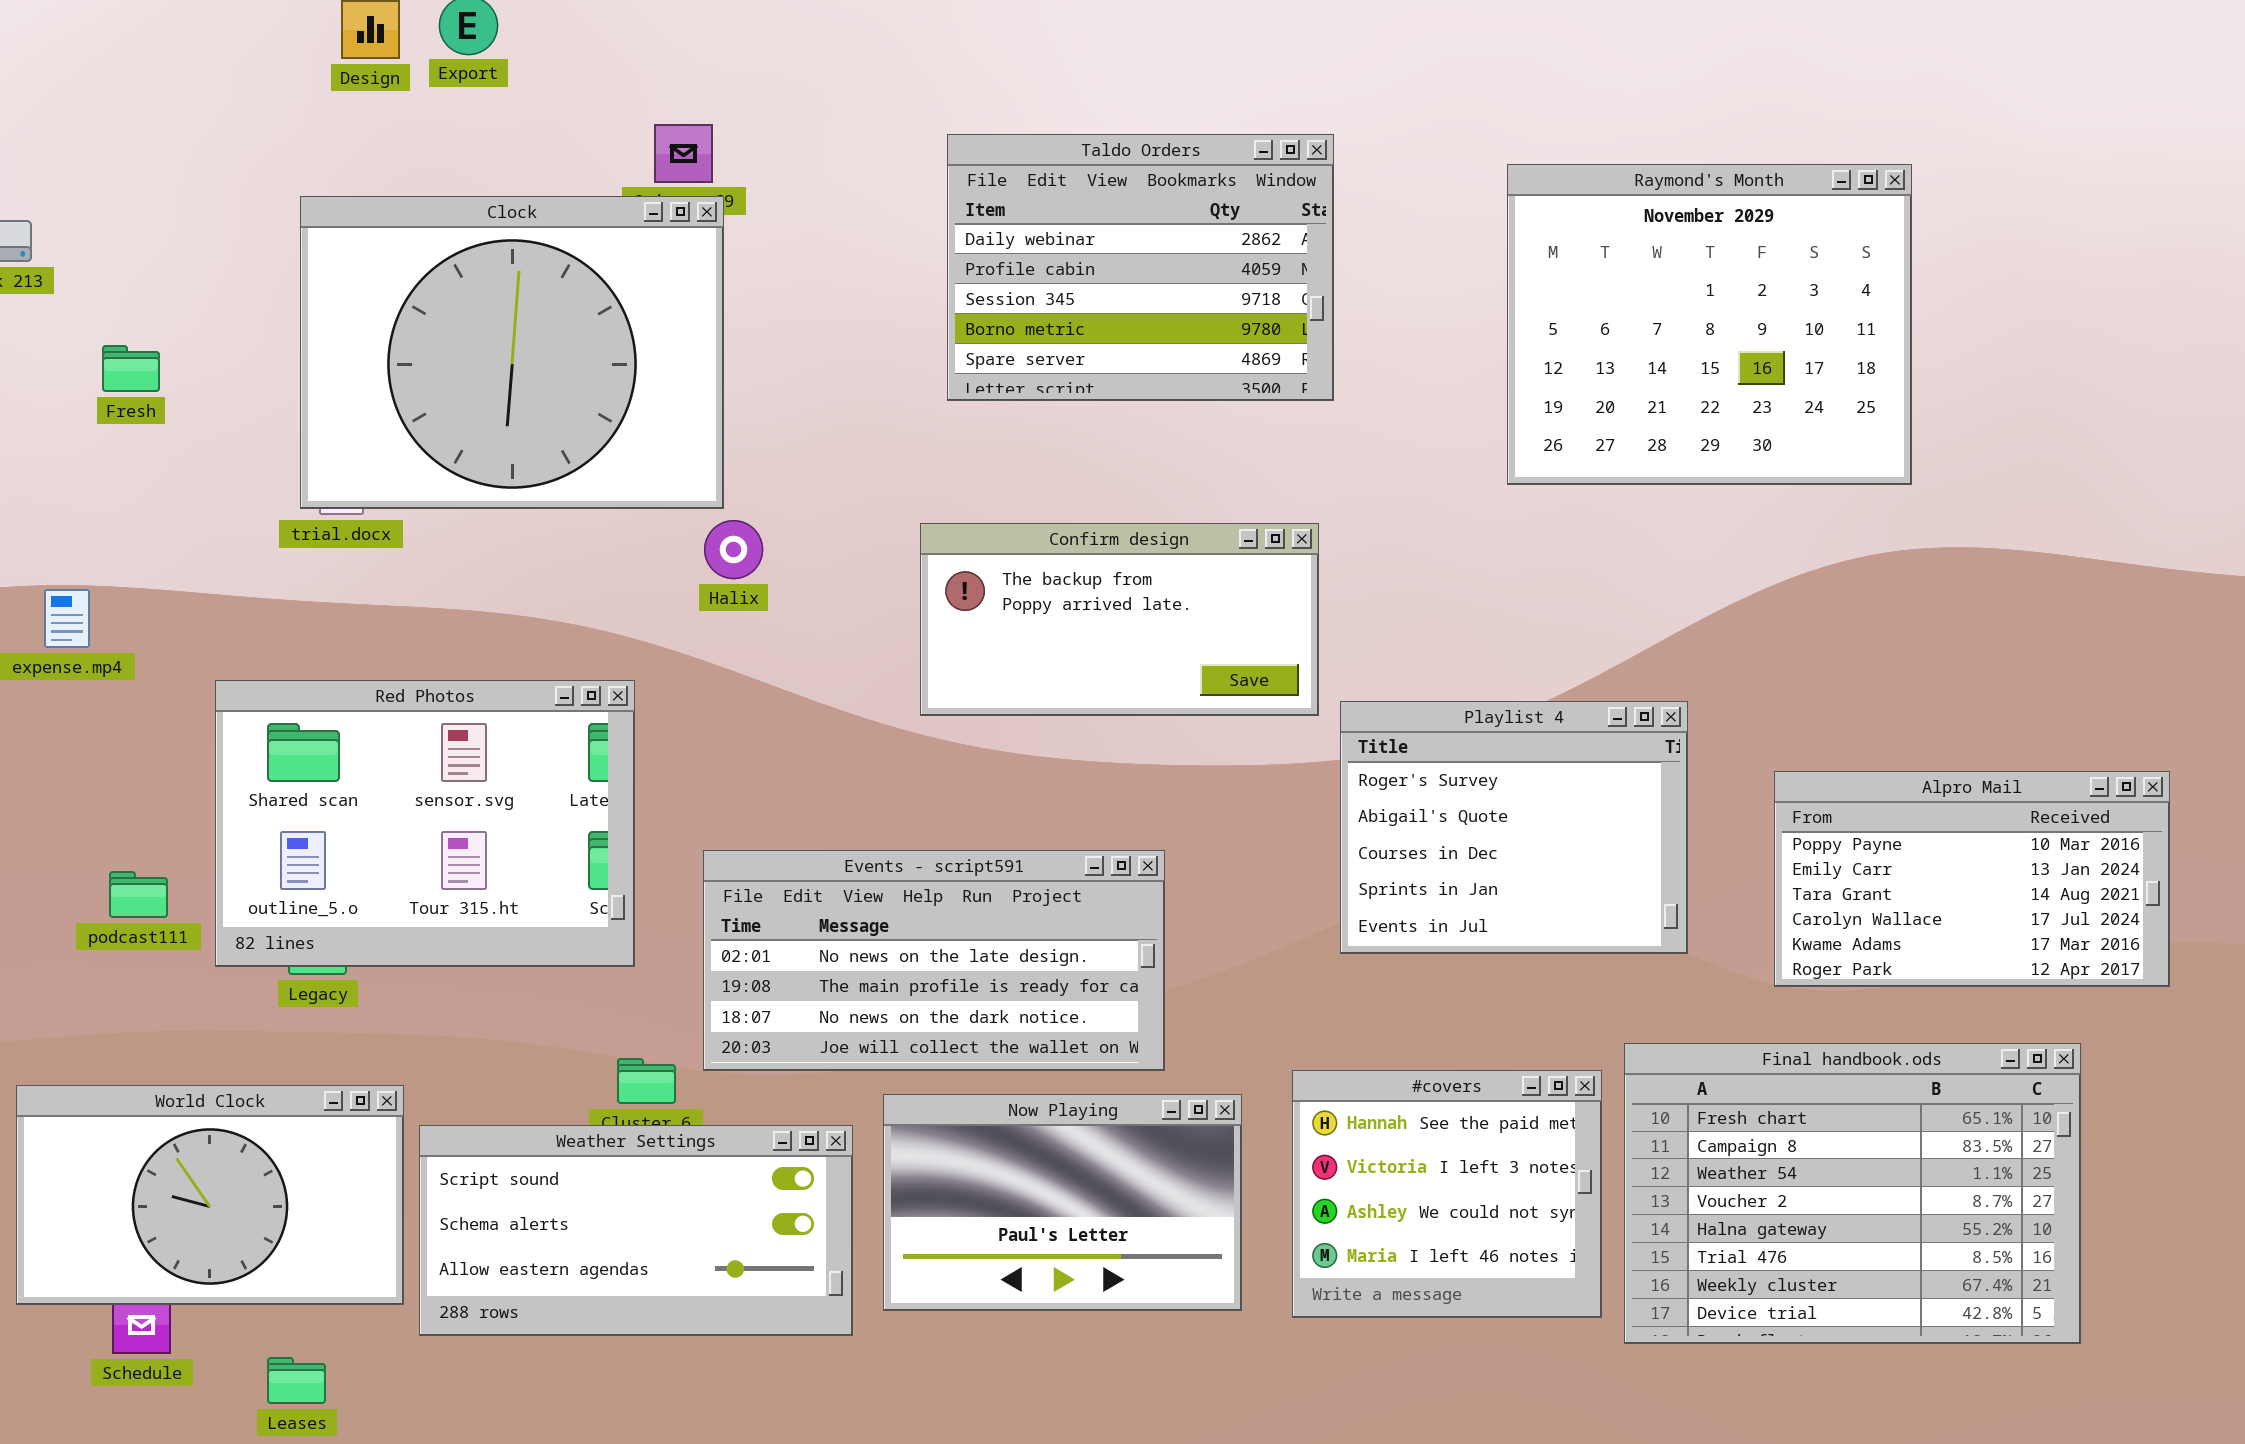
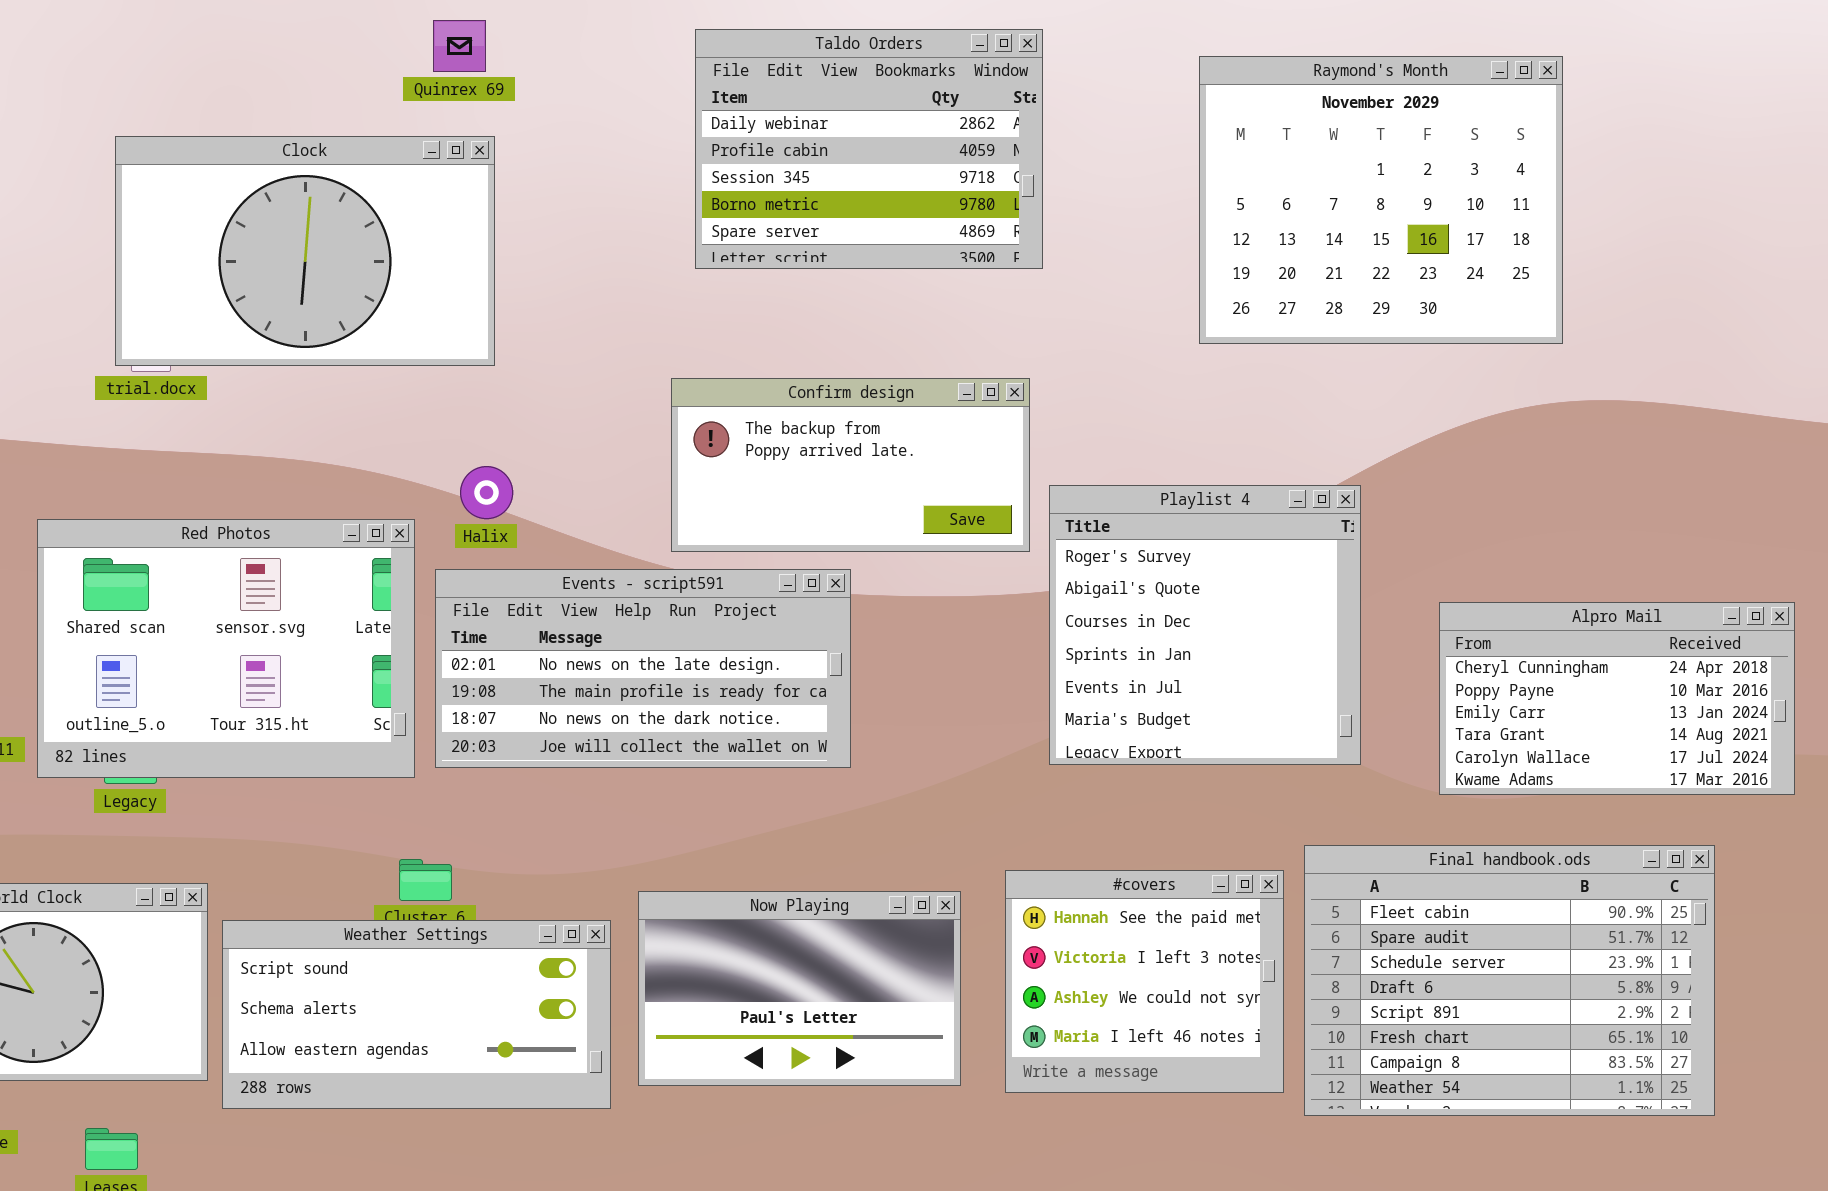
Clock: [300,196,724,509] -> [115,136,495,366], resized
Halix: [704,520,763,579] -> [460,466,513,519], moved
Playlist 4: [1340,701,1688,954] -> [1049,485,1361,765], resized
Alpro Mail: [1774,771,2170,987] -> [1439,602,1795,795], scrolled up 1 row
Events - script591: [703,850,1165,1071] -> [435,569,851,768], moved
Final handbook.ods: [1624,1043,2081,1344] -> [1304,845,1715,1116], scrolled up 5 rows

